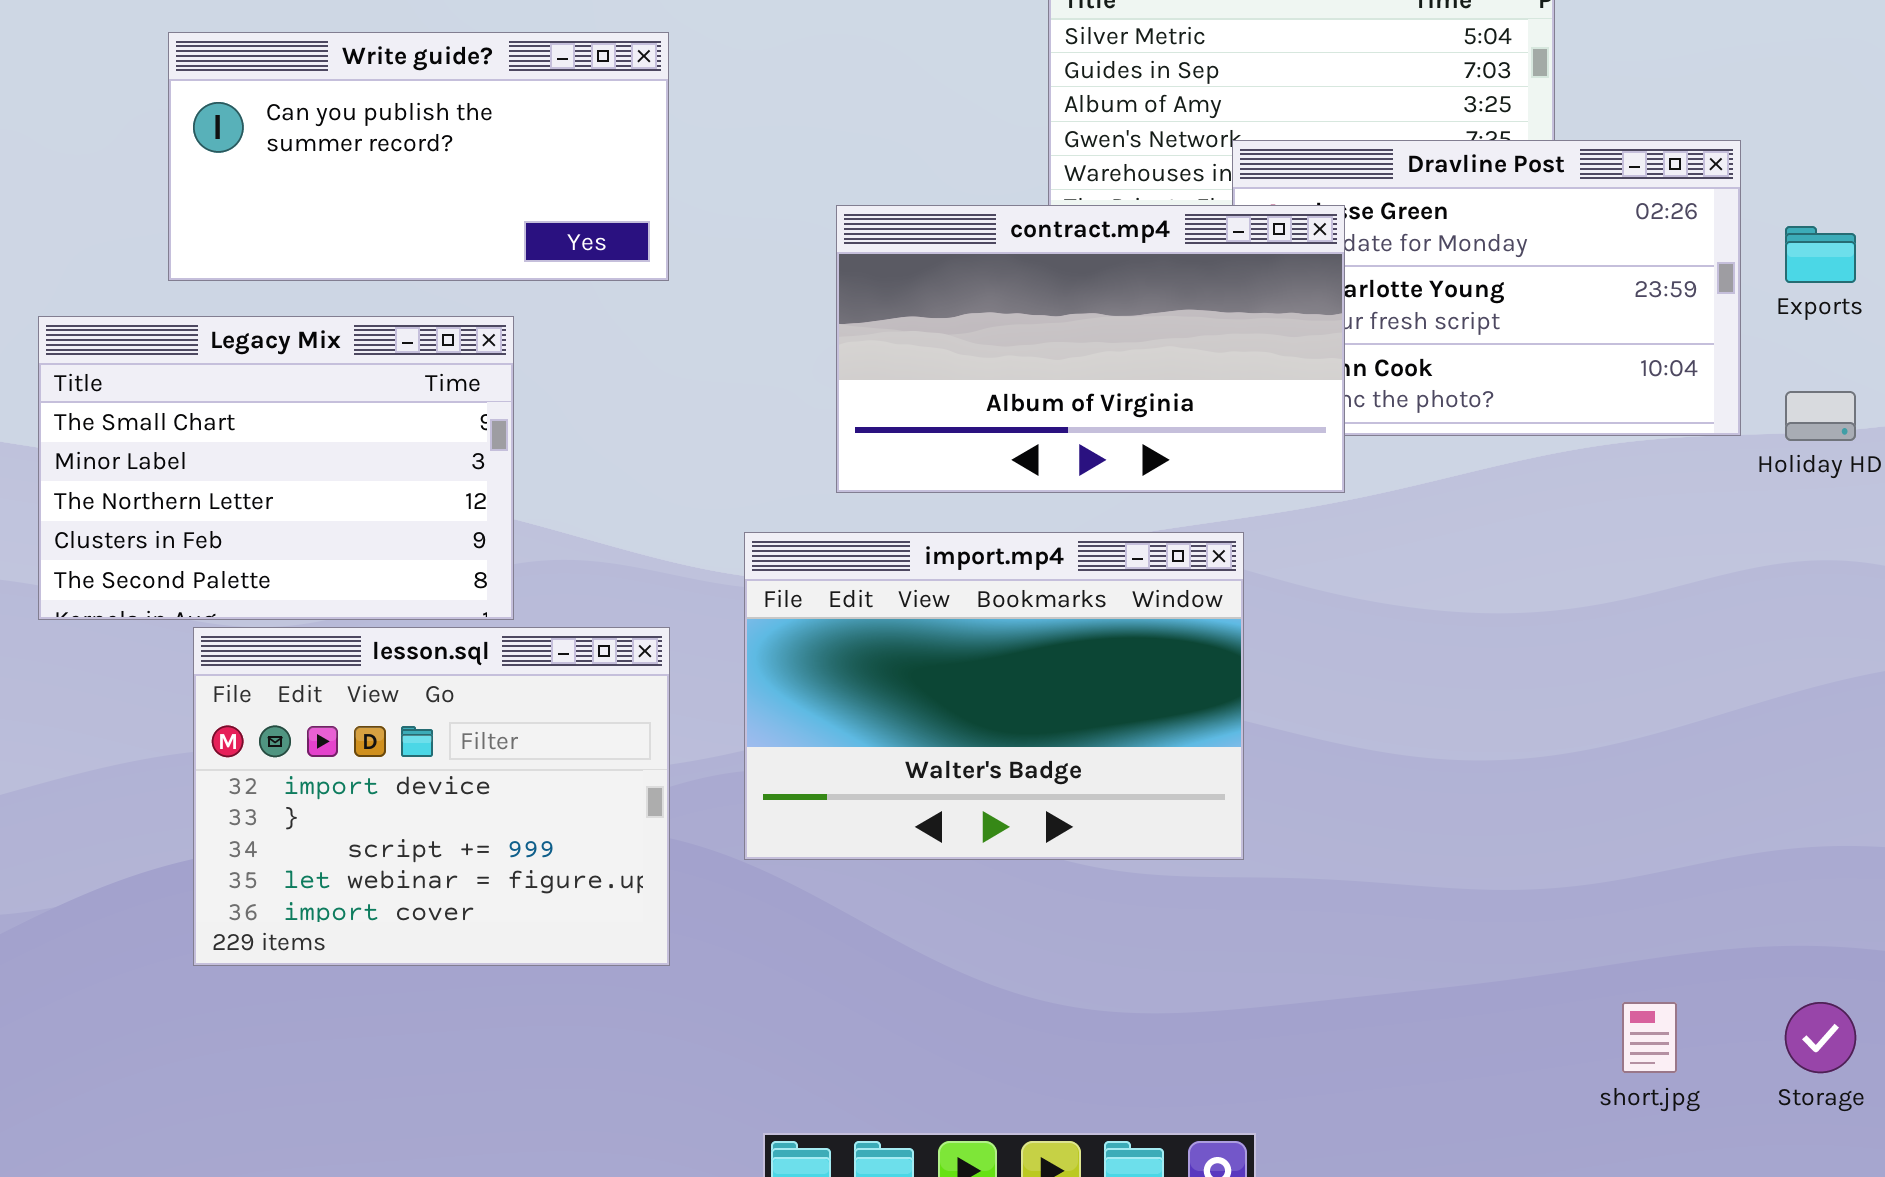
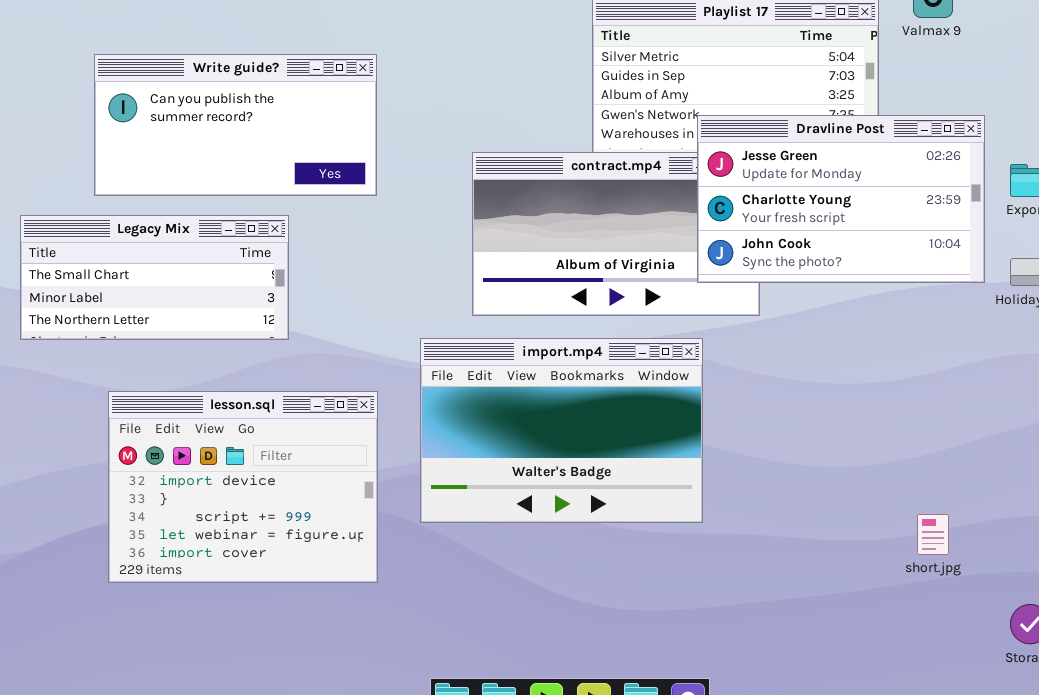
Dravline Post: [1232,140,1741,436] -> [697,115,985,283], raised
Legacy Mix: [38,316,514,620] -> [20,215,289,340], resized
short.jpg: [1622,1002,1677,1073] -> [917,514,949,555], moved

